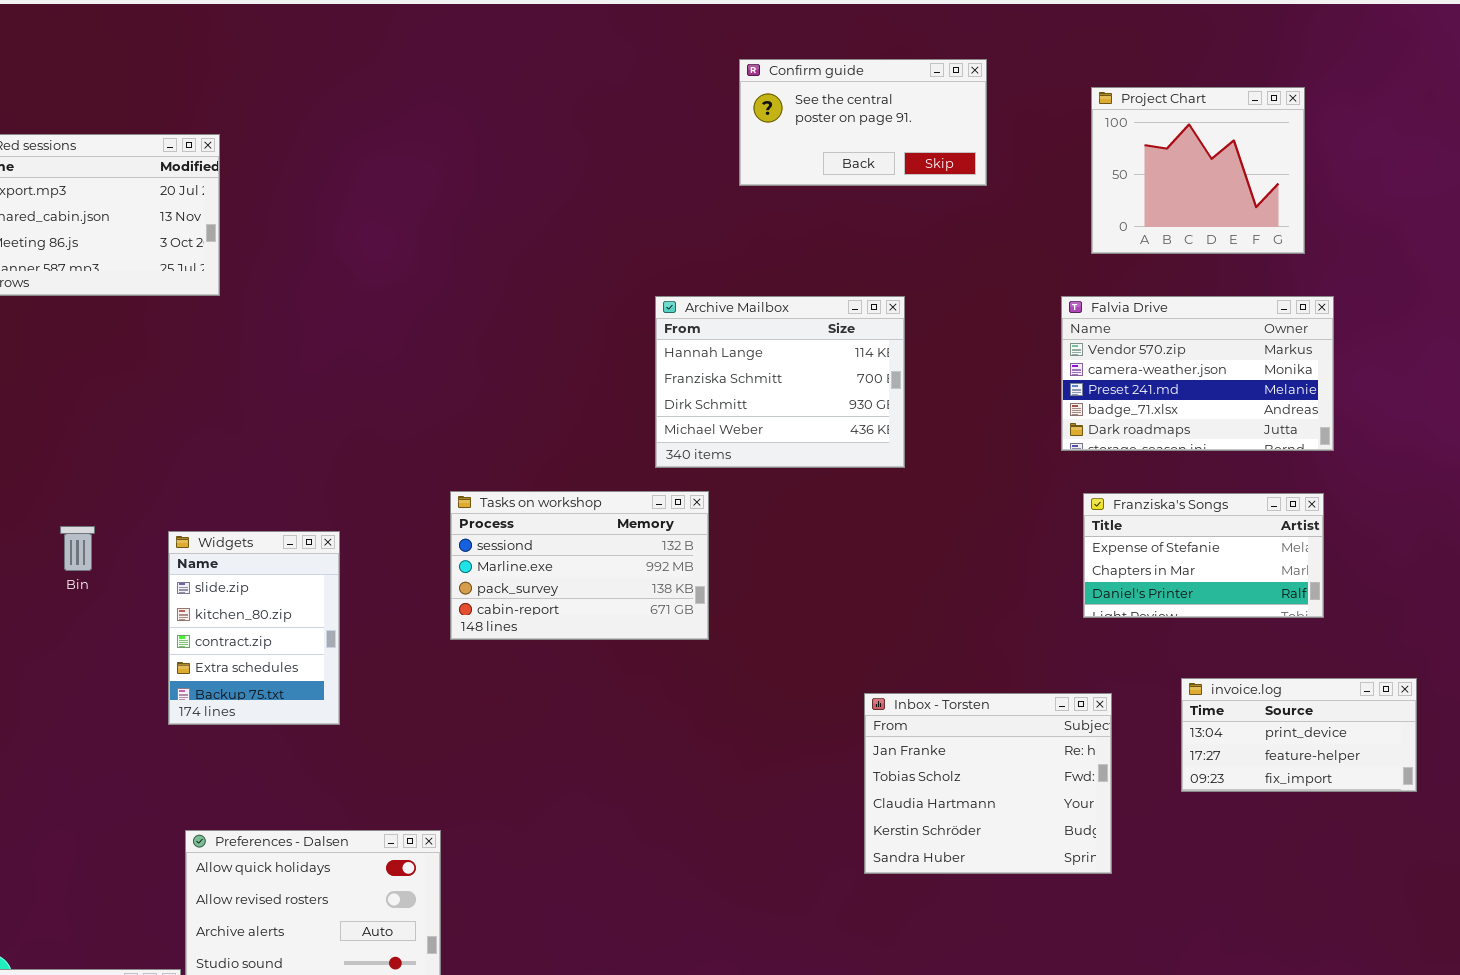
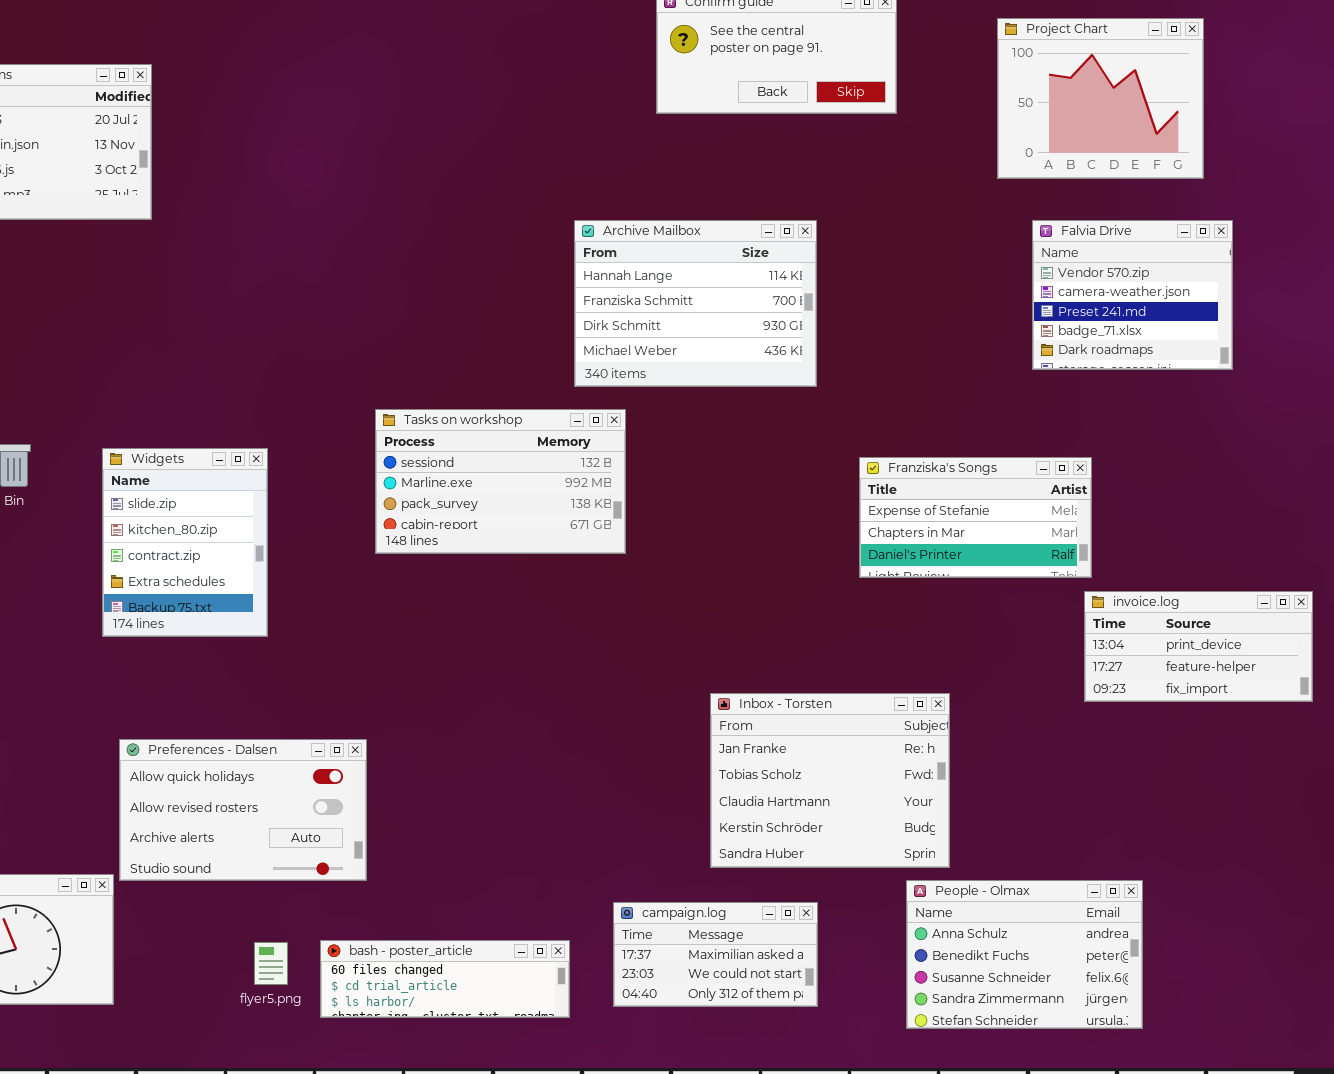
Falvia Drive: [1061,296,1334,451] -> [1032,220,1233,370], resized
Franziska's Songs: [1083,493,1324,618] -> [859,457,1092,578], moved
Inbox - Torsten: [864,693,1112,874] -> [710,693,950,868], moved

